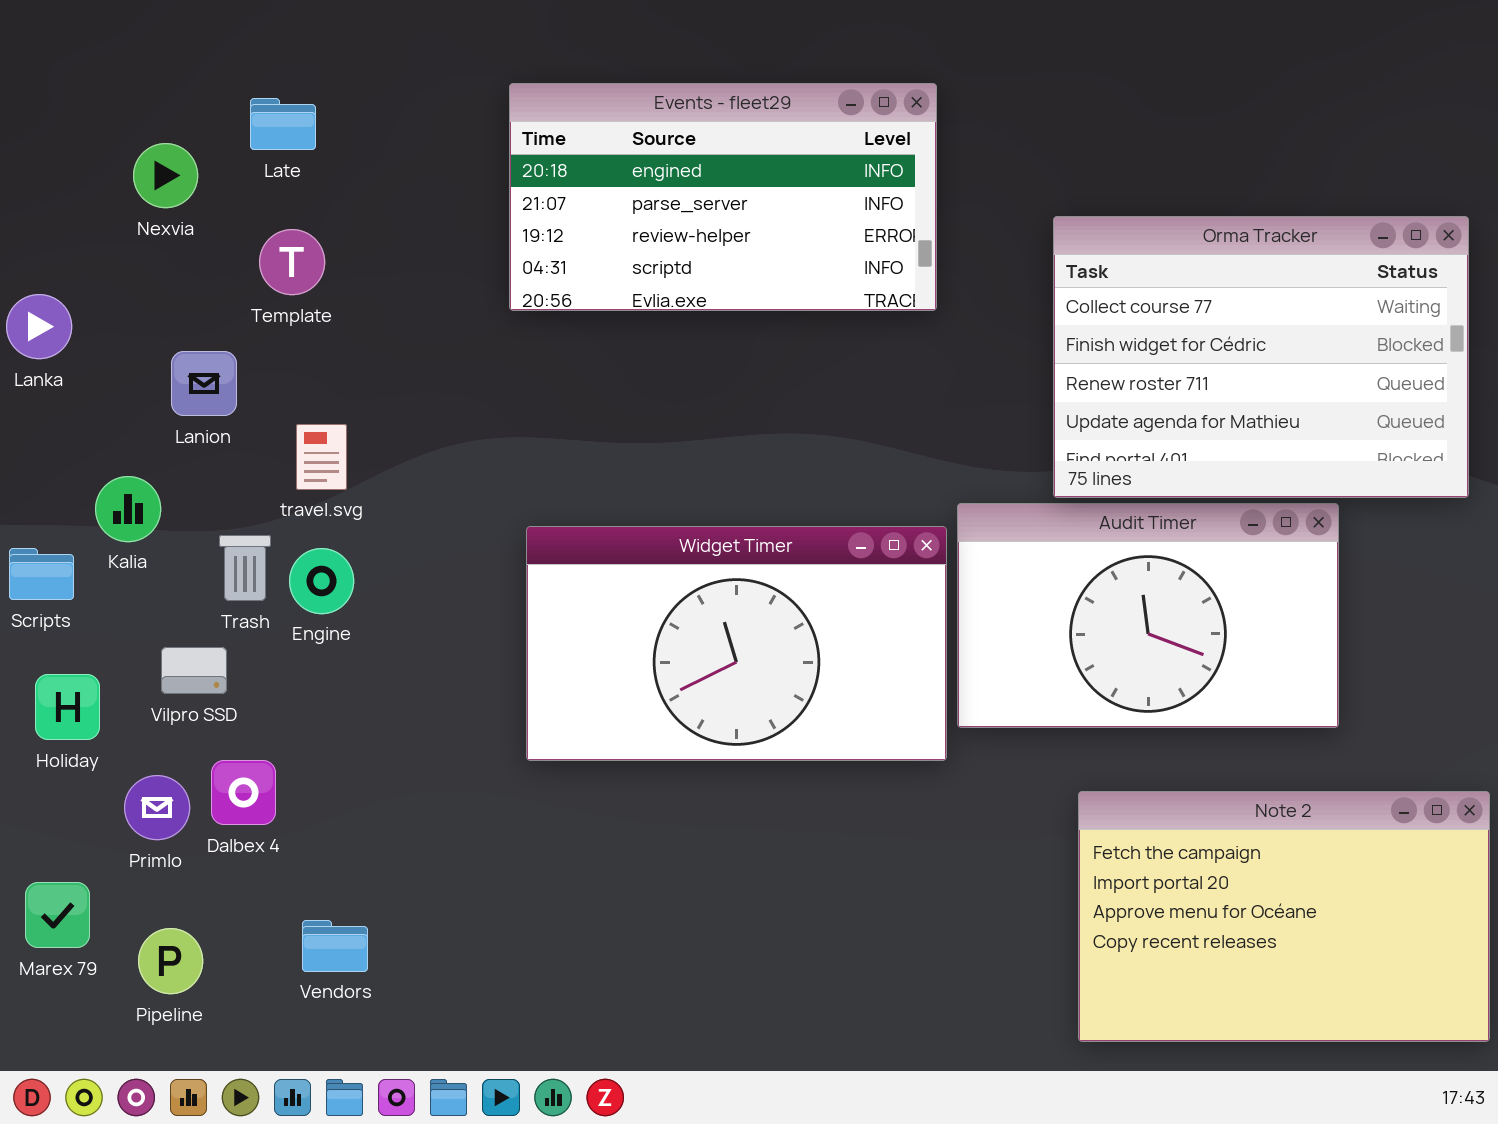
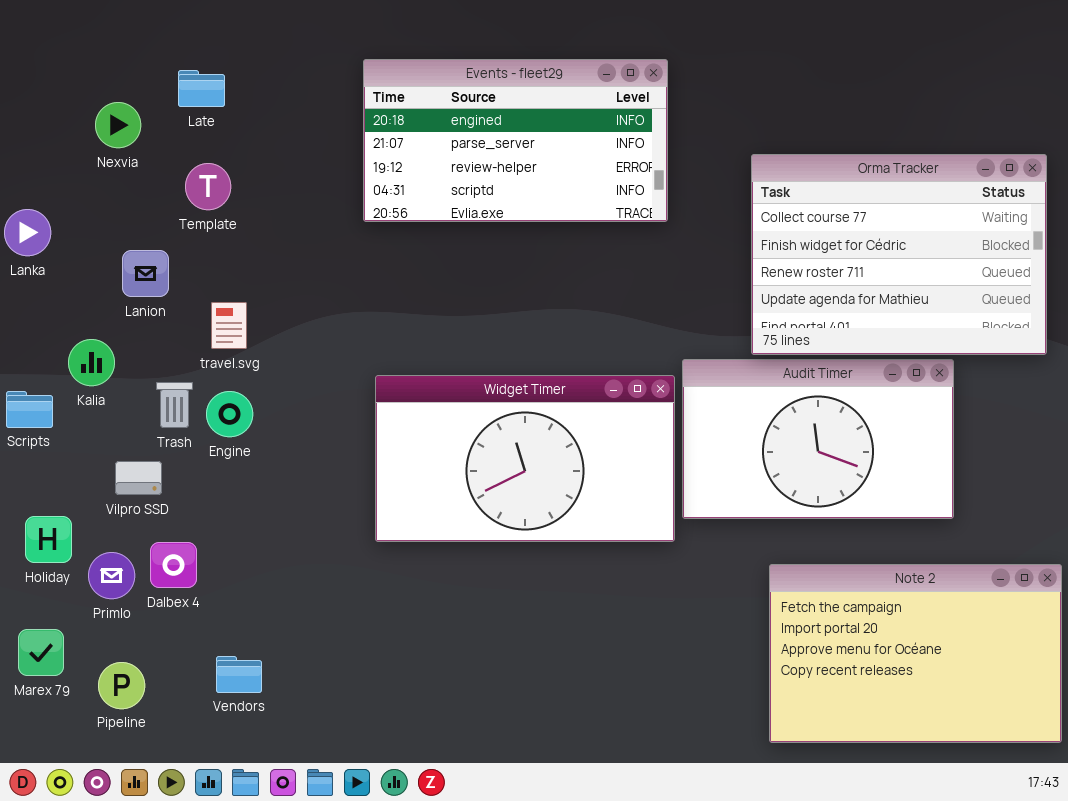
Holiday: [35,674,100,740] -> [25,516,72,563], moved

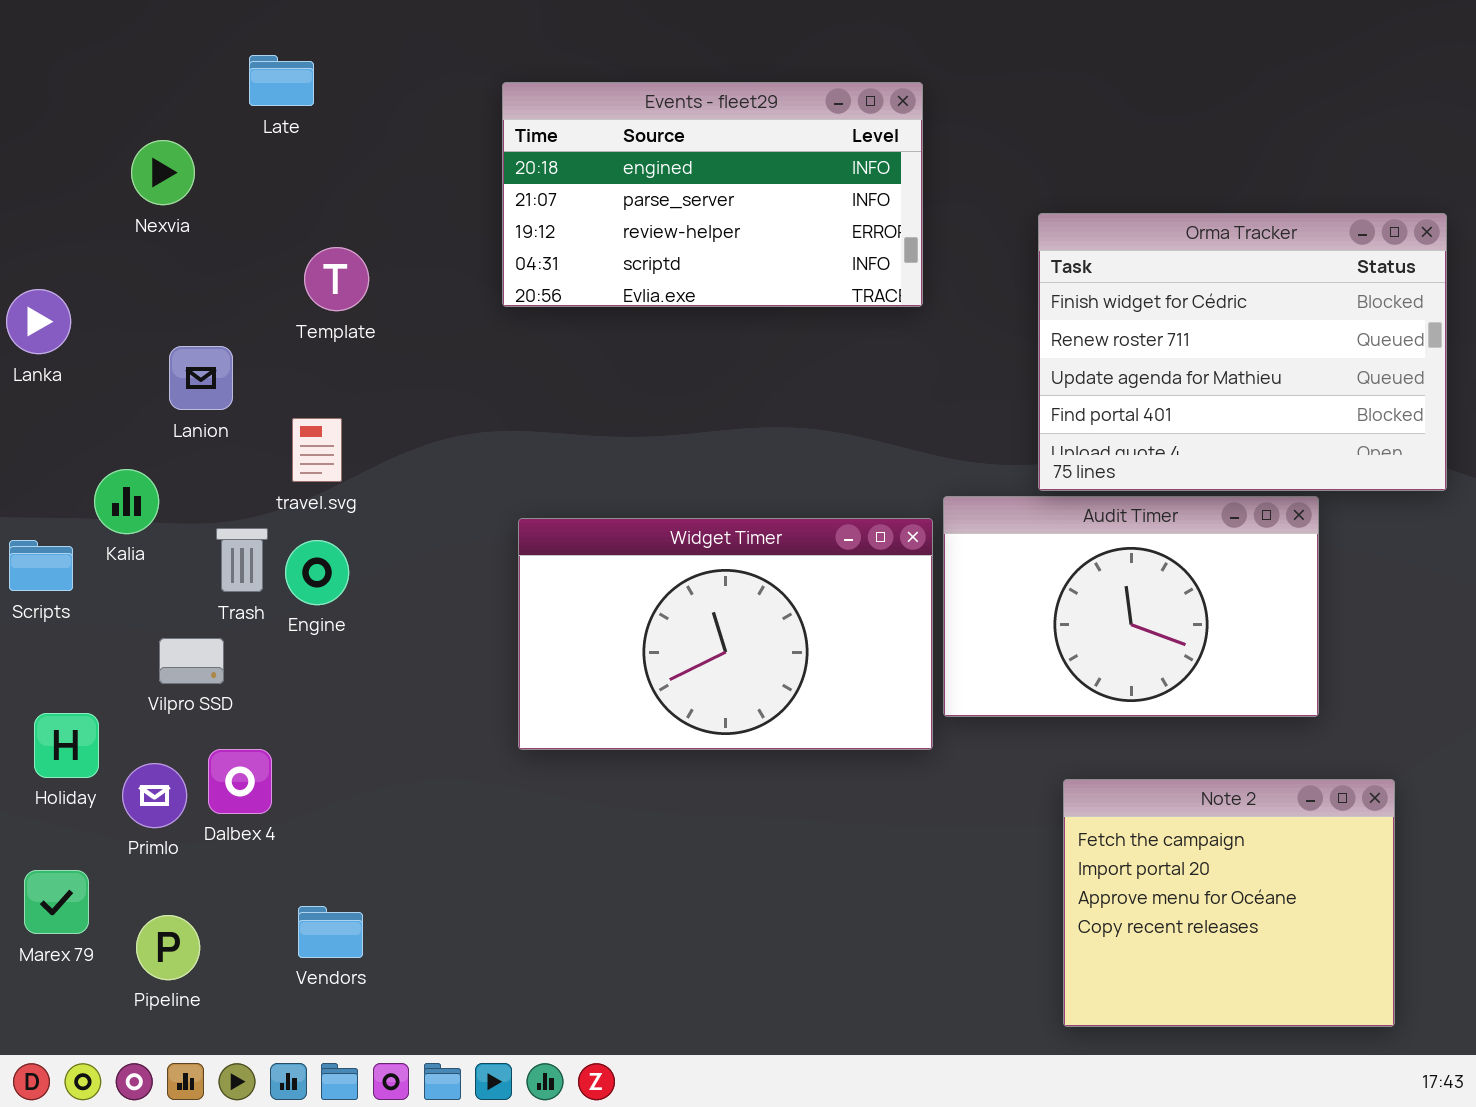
Late: [178,70,225,107] -> [249,55,314,106], moved
Orma Tracker: [751,154,1047,355] -> [1038,213,1447,491], scrolled down 1 row
Template: [185,163,231,210] -> [304,247,369,311], moved
Note 2: [769,564,1062,743] -> [1063,779,1395,1027], resized

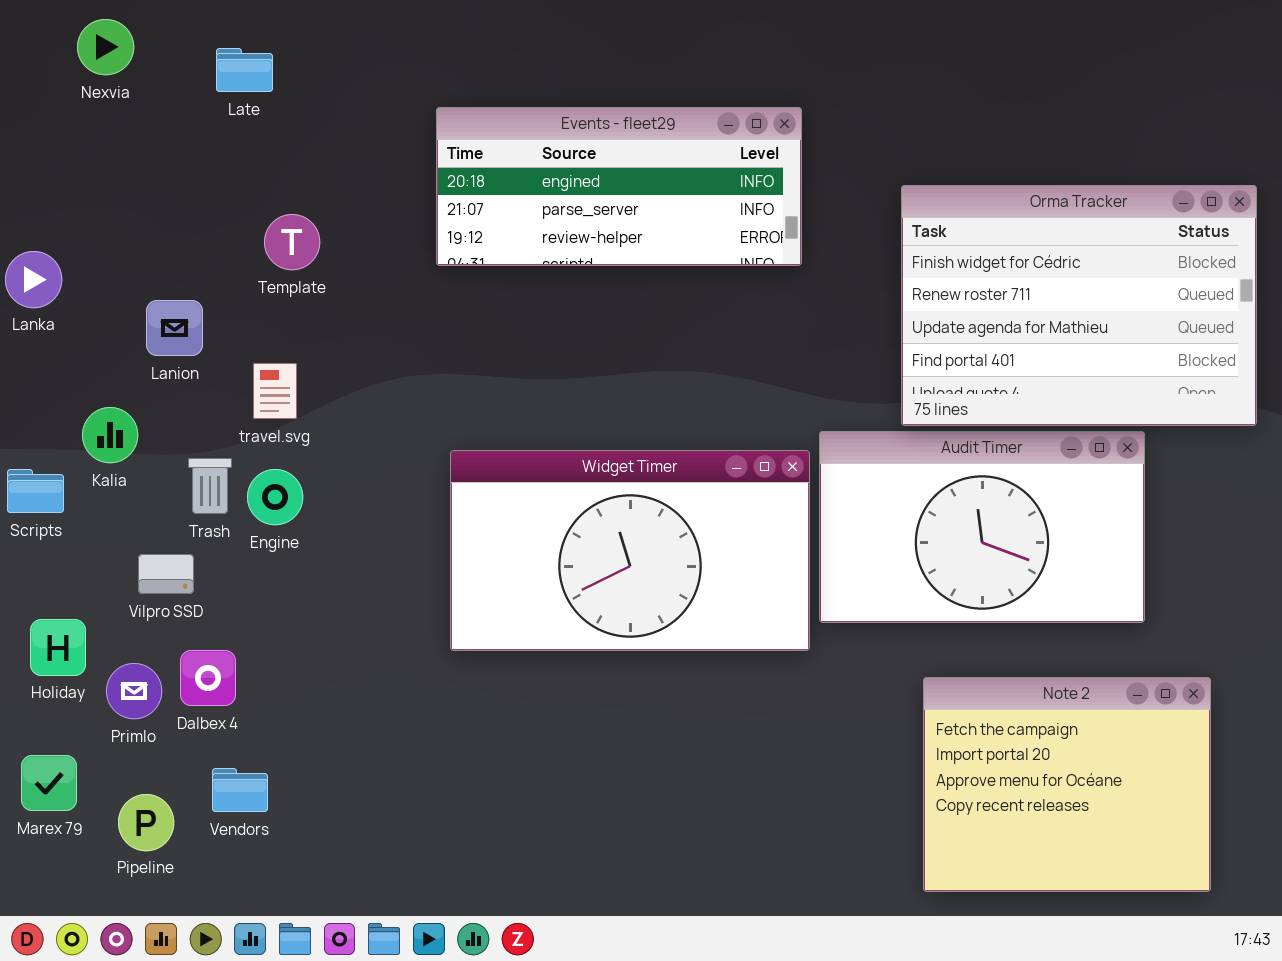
Events - fleet29: [502,82,923,307] -> [436,107,802,266], resized
Nexvia: [131,140,195,205] -> [77,19,134,75], moved
Vendors: [298,906,363,958] -> [212,768,268,812], moved

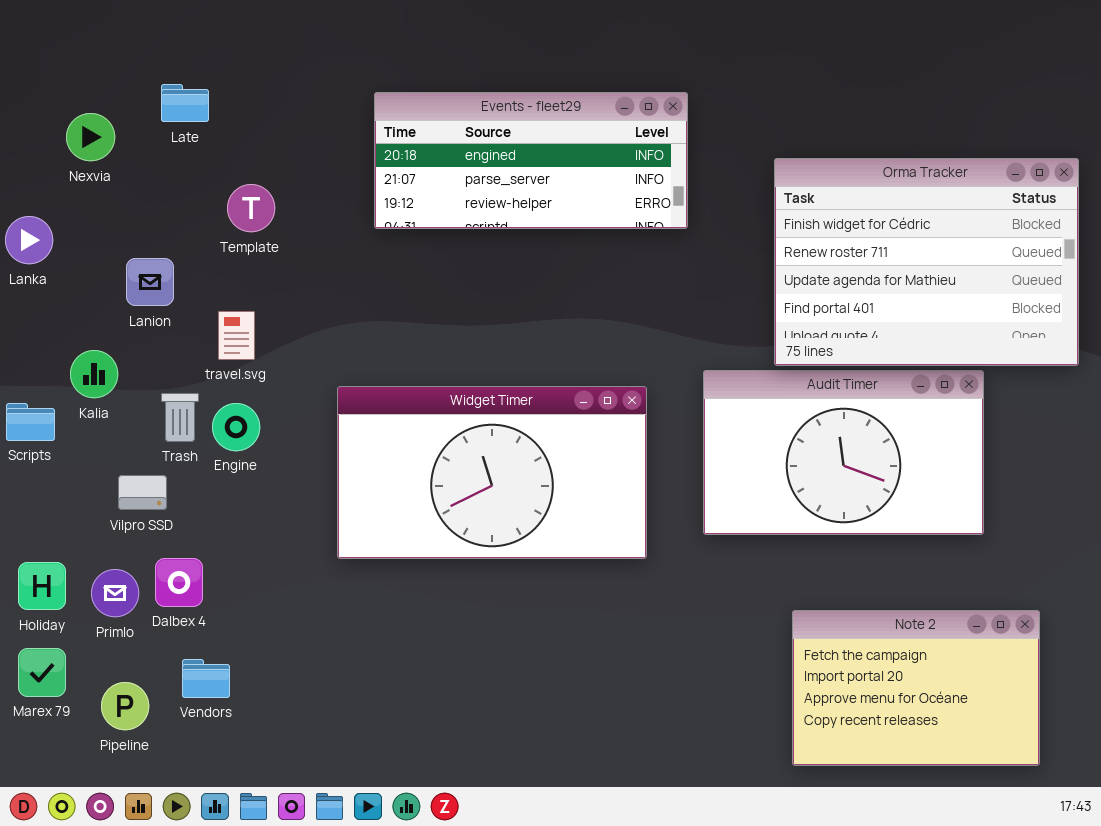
Nexvia: [77,19,134,75] -> [66,113,115,161], moved
Late: [216,48,273,92] -> [161,84,209,122], moved
Widget Timer: [450,450,810,651] -> [337,386,647,559], moved
Holiday: [30,619,86,676] -> [18,562,66,610], moved
Note 2: [923,677,1211,892] -> [792,610,1040,766], resized

